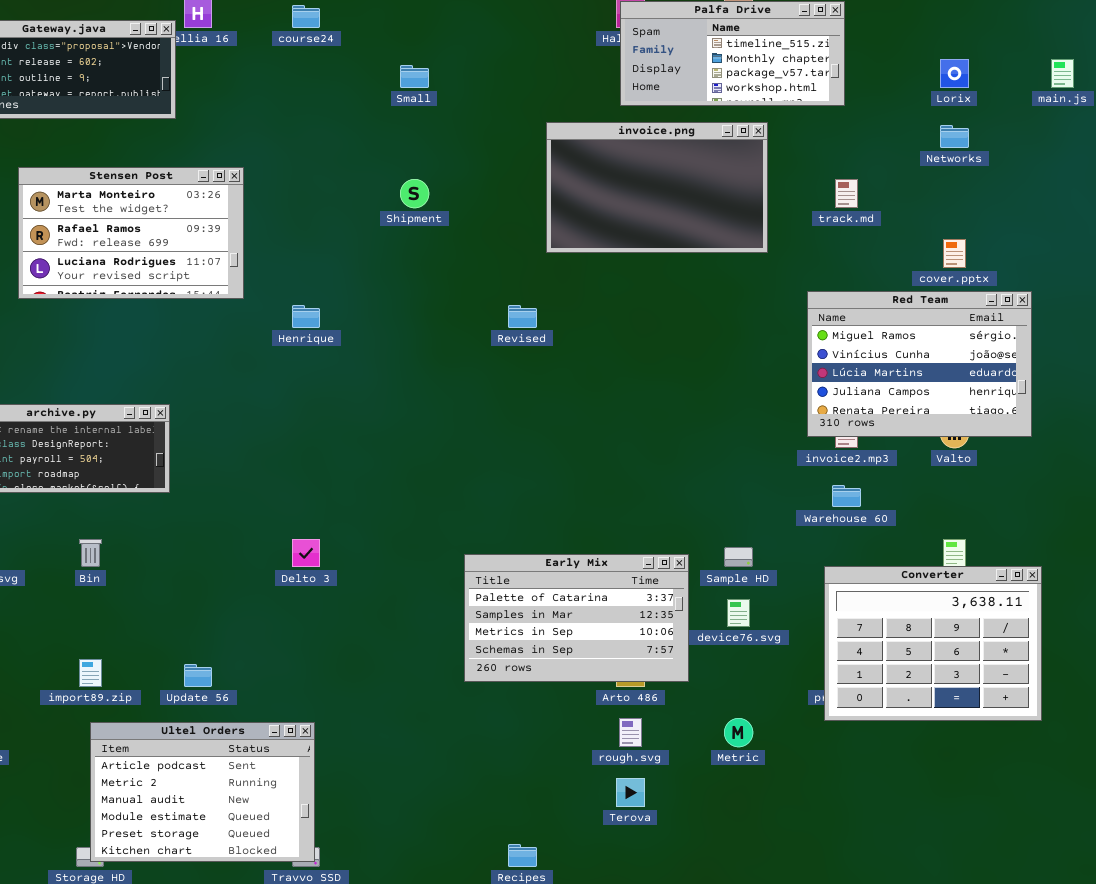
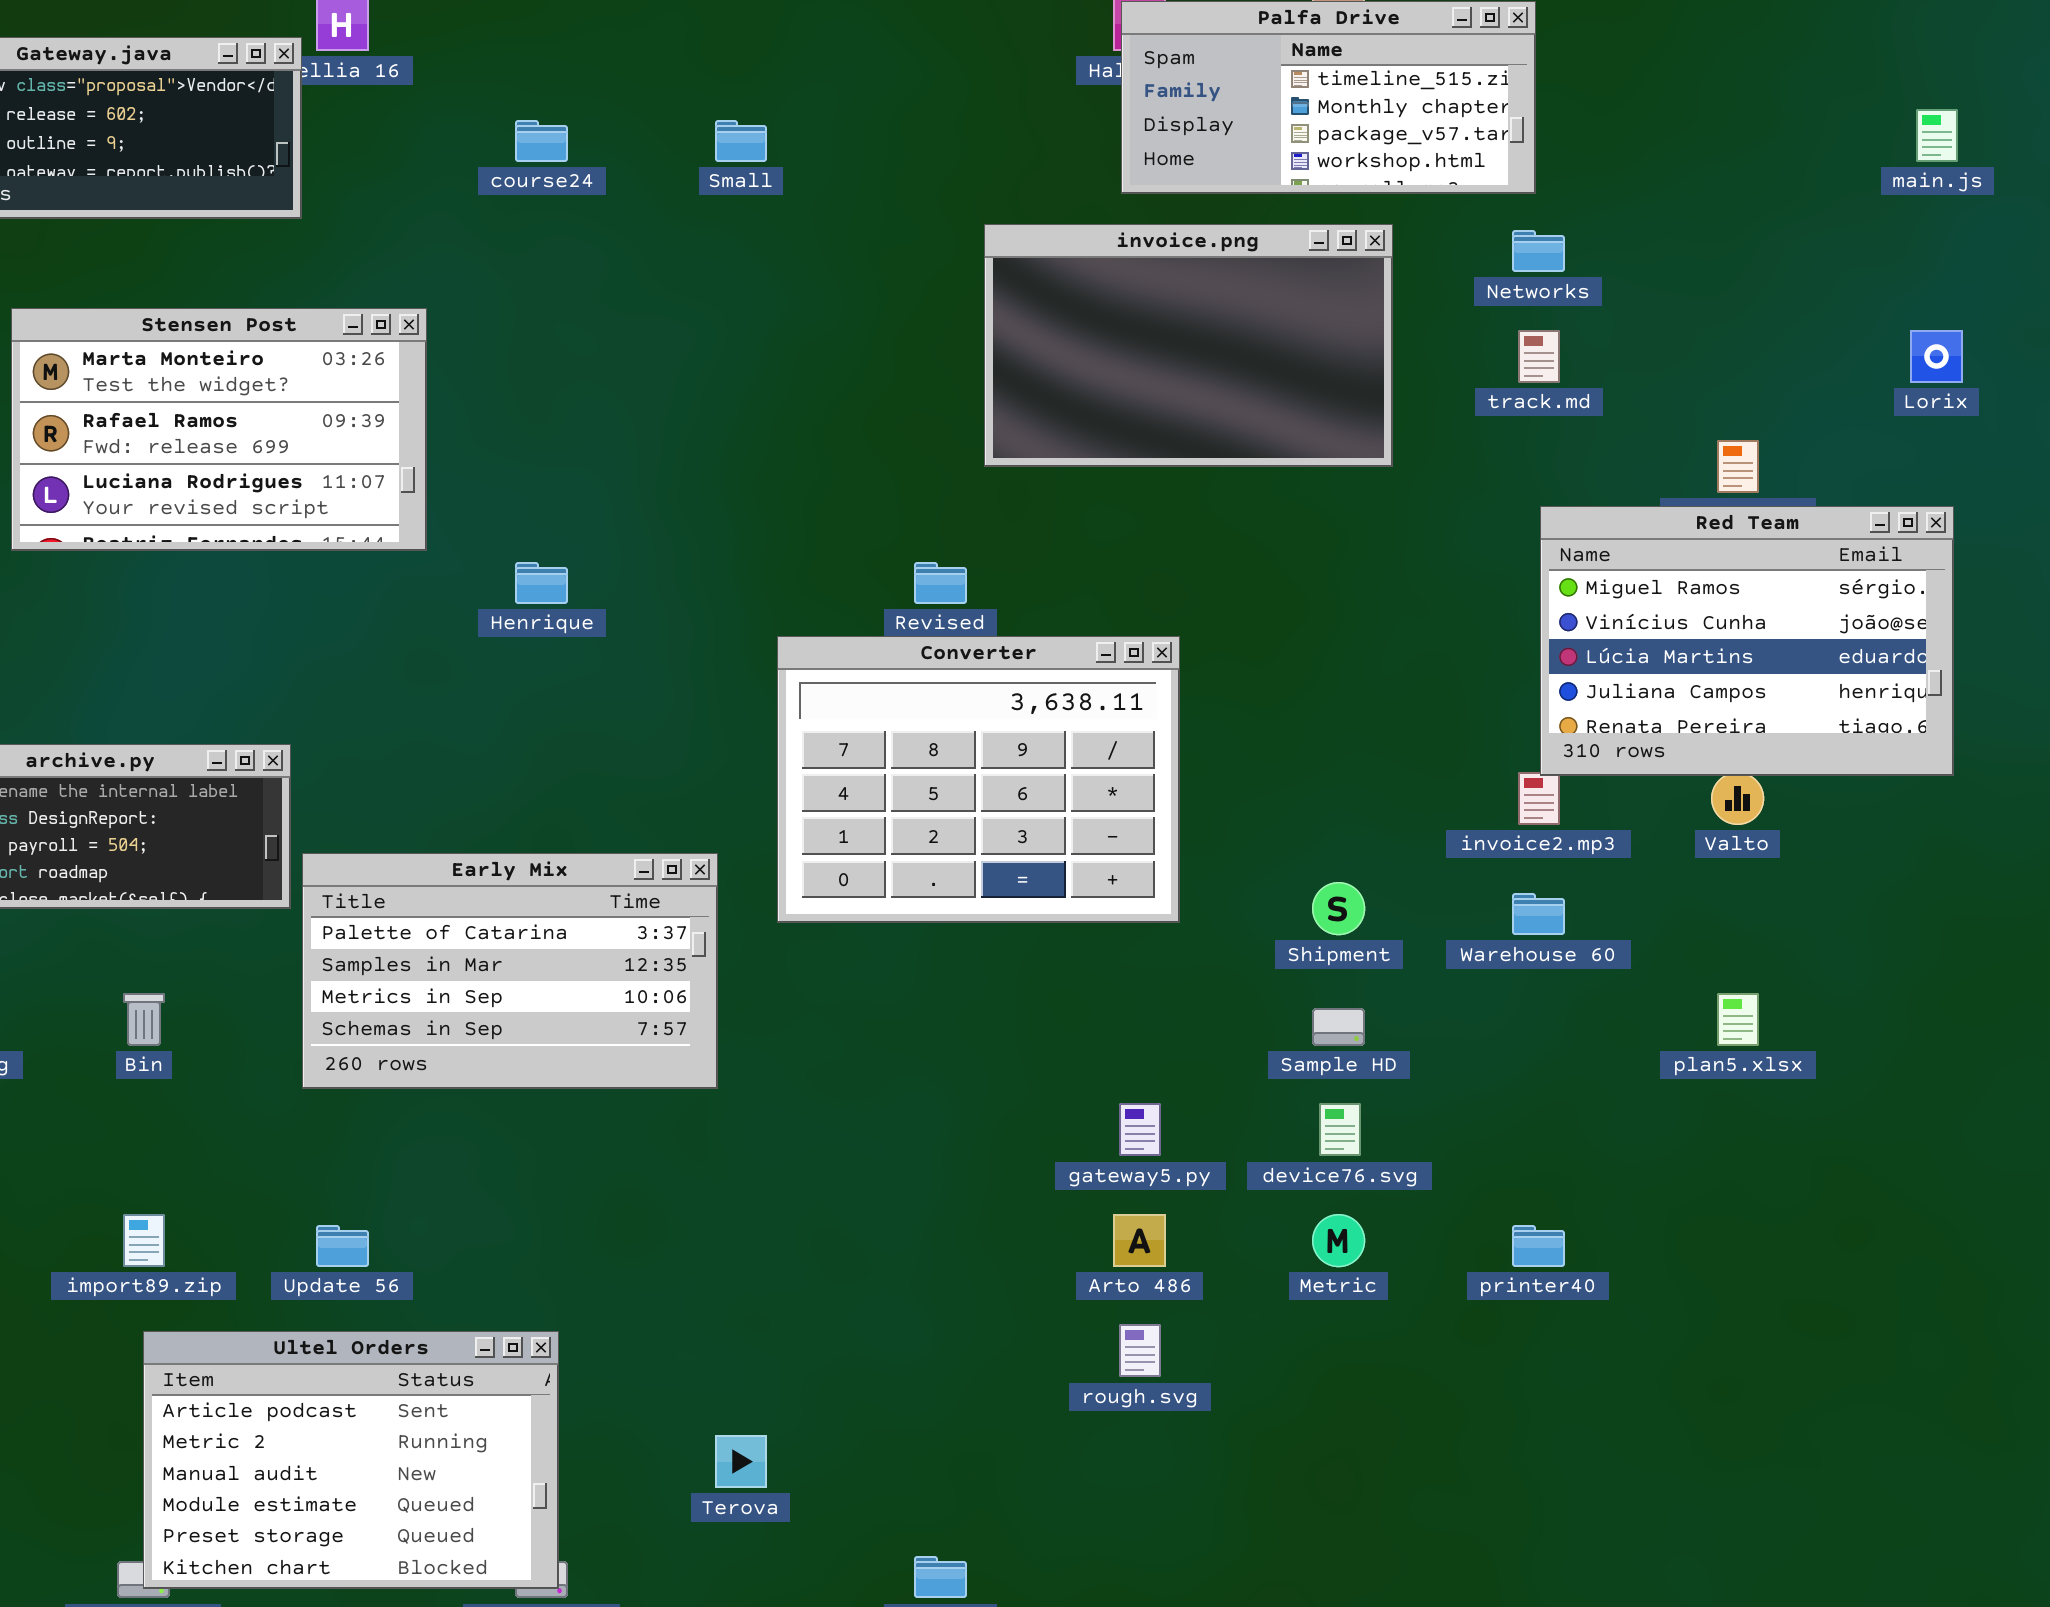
course24: [292,5,320,28] -> [515,120,568,162], moved
Lorix: [940,59,969,88] -> [1910,330,1963,383], moved
Networks: [940,125,969,148] -> [1512,230,1565,272], moved
Shipment: [400,179,429,208] -> [1312,882,1365,935], moved
Red Team: [807,291,1032,437] -> [1540,506,1954,776], moved
Early Mix: [464,554,689,682] -> [302,853,718,1089], moved
Converter: [824,566,1042,721] -> [777,636,1180,923], moved
Metric: [724,718,753,747] -> [1312,1214,1365,1267], moved
Terova: [616,778,645,807] -> [715,1435,767,1488], moved

